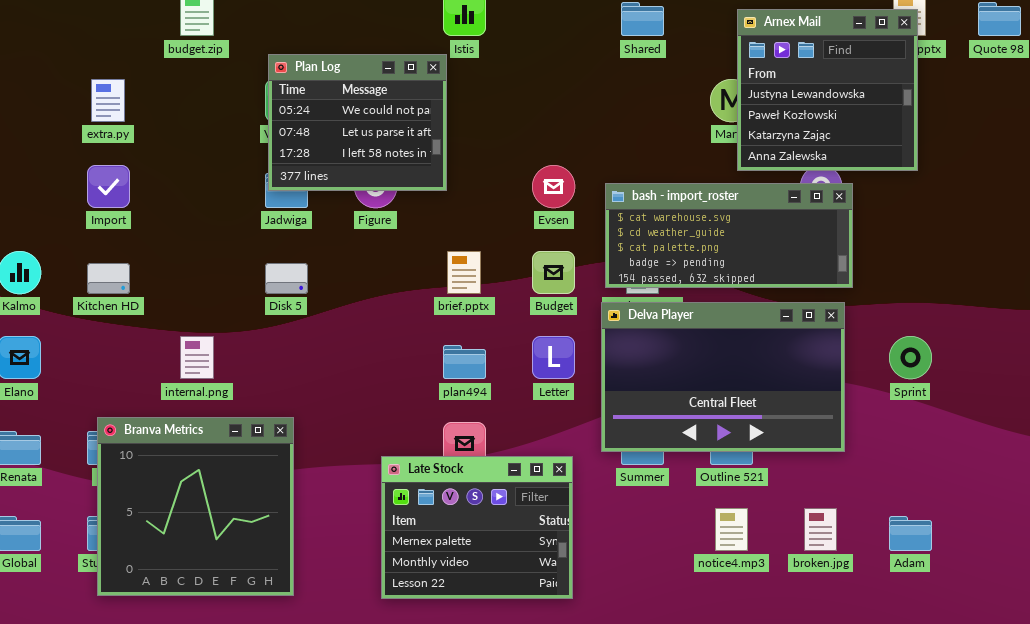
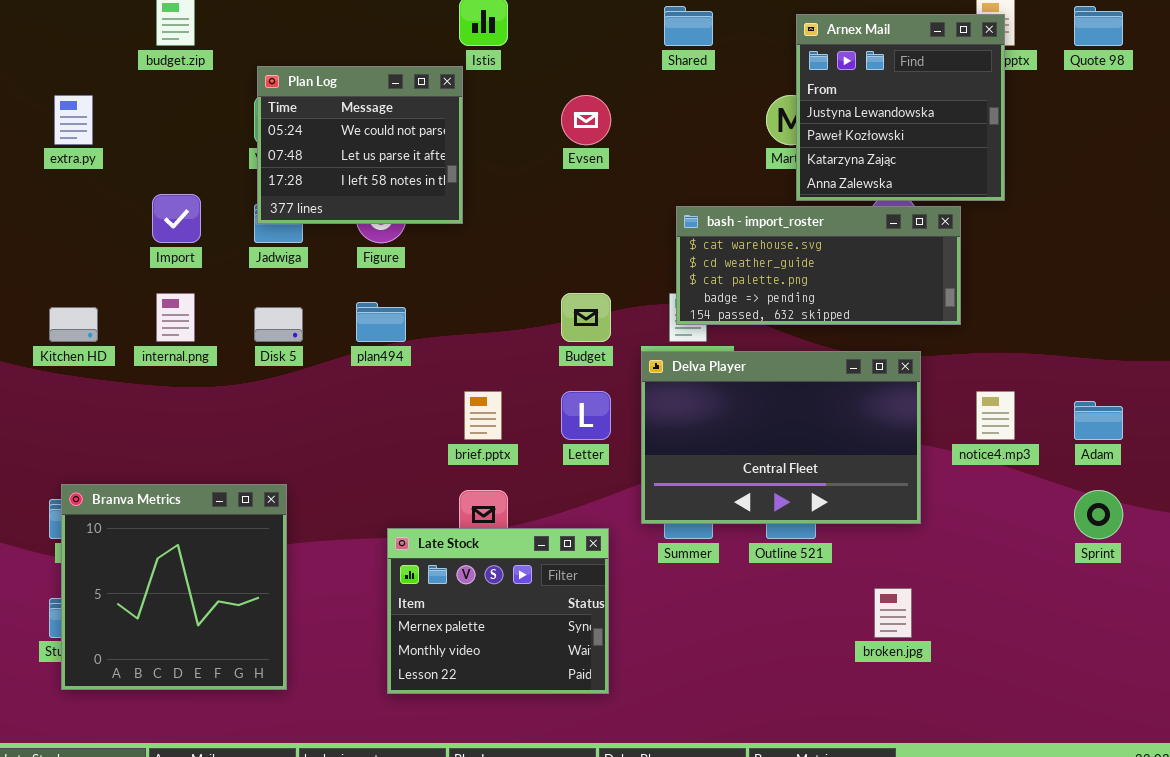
Import: [87,165,130,208] -> [152,194,201,243], moved
Evsen: [532,165,575,208] -> [561,95,611,145], moved
bash - import_roster: [605,183,853,288] -> [676,206,961,325], moved
brief.pptx: [447,251,481,294] -> [464,391,502,440], moved
internal.png: [180,336,214,379] -> [156,293,195,342], moved
Sprint: [889,336,932,379] -> [1074,490,1123,539], moved
plan494: [443,345,486,379] -> [356,302,406,342], moved
notice4.mp3: [715,508,748,551] -> [976,391,1015,440], moved
Adam: [889,516,932,551] -> [1074,401,1123,440], moved

